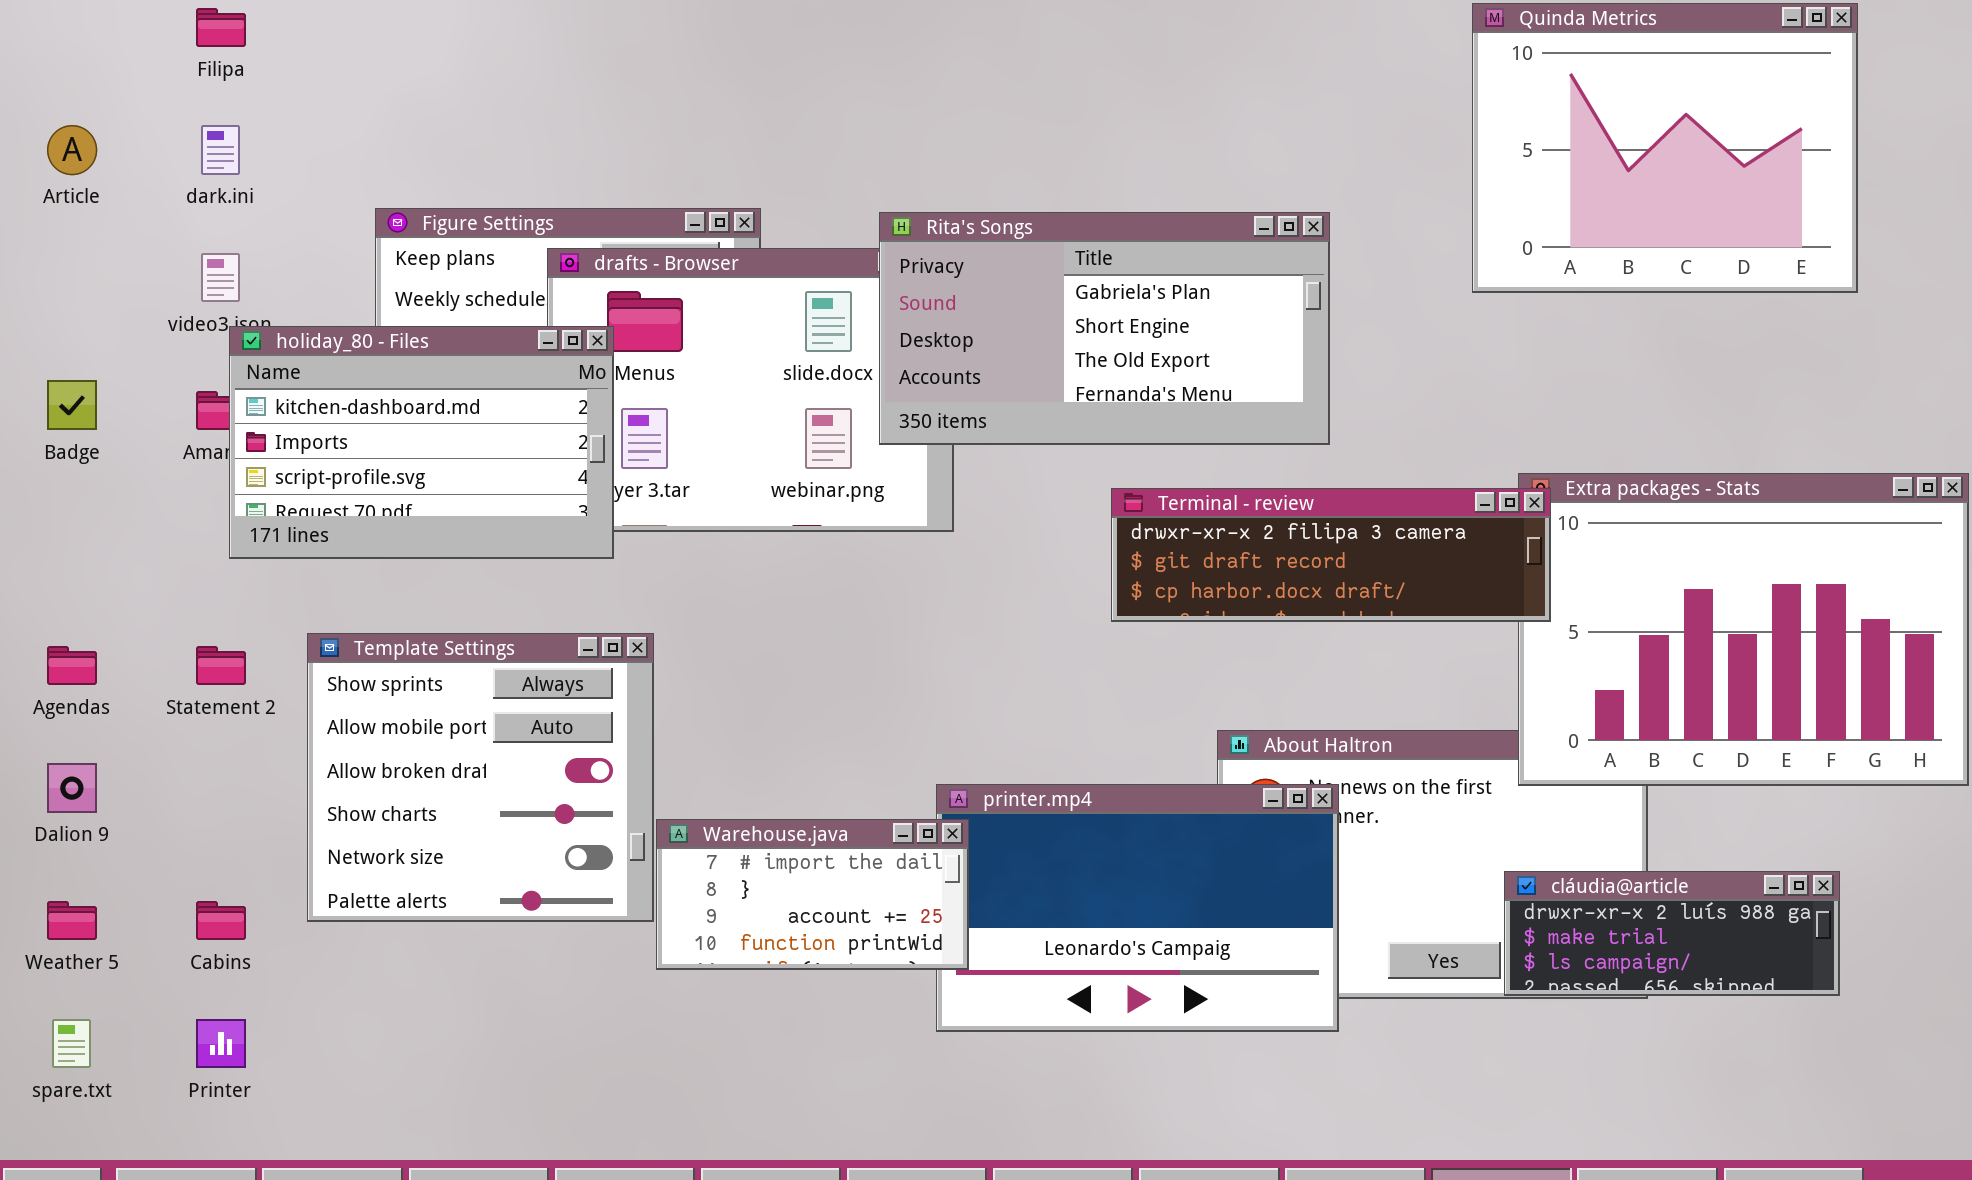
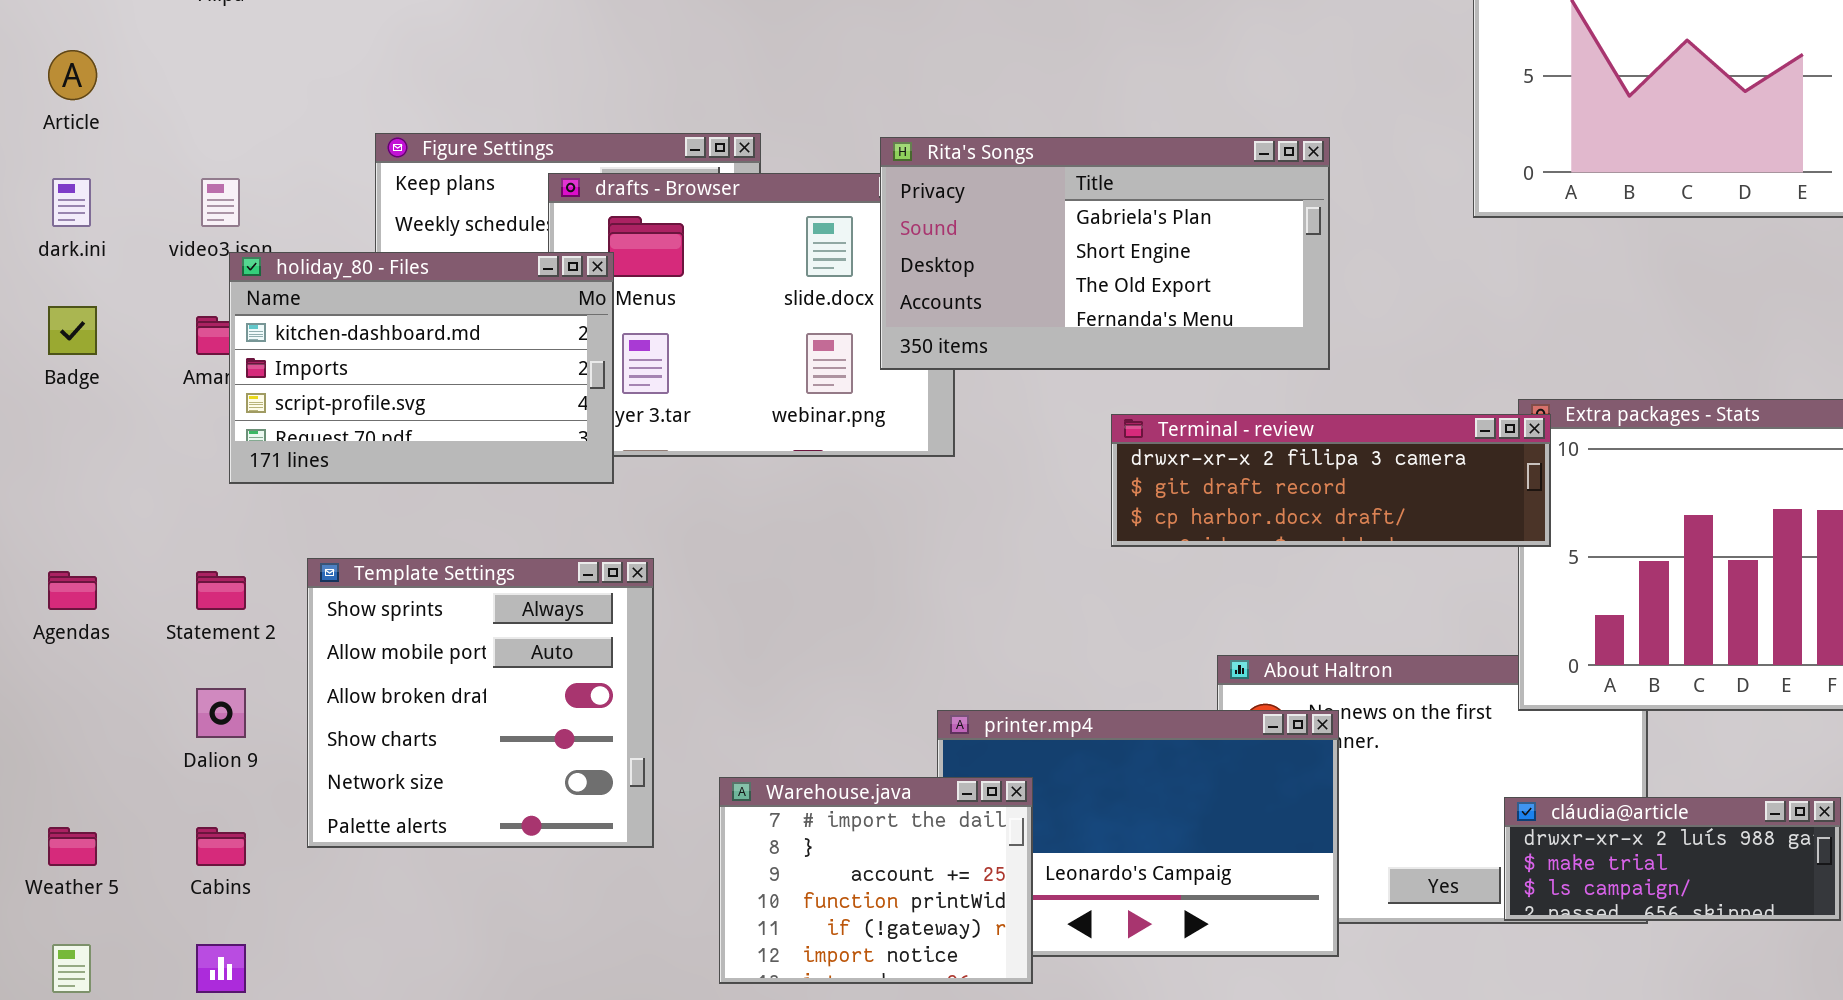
dark.ini: [201,125,240,175] -> [52,178,91,227], moved
Dalion 9: [47,763,97,813] -> [196,688,246,738], moved
Warehouse.java: [656,819,969,970] -> [719,777,1033,984], moved, resized

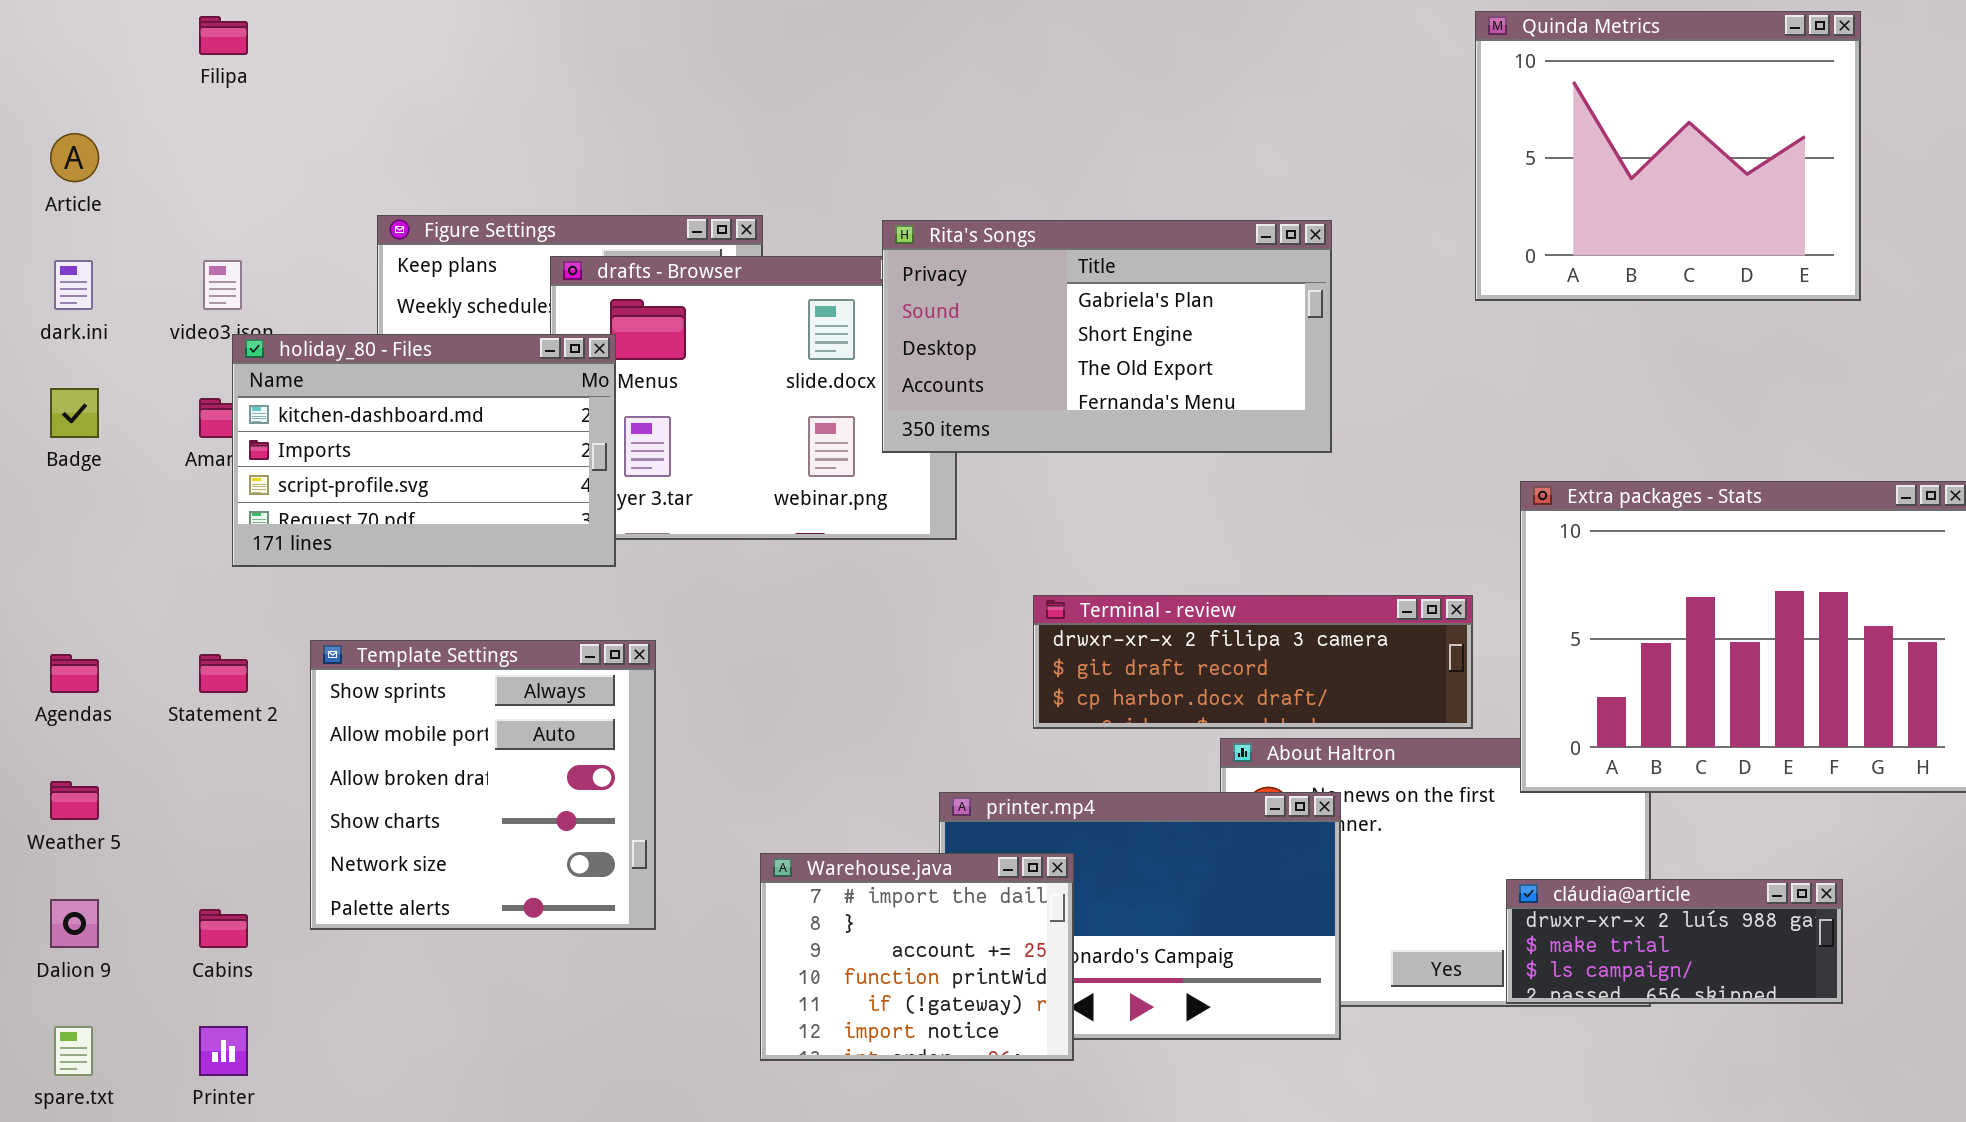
Terminal - review: [1111,414,1551,547] -> [1033,595,1473,729], moved
Dalion 9: [196,688,246,738] -> [50,899,99,948], moved
Warehouse.java: [719,777,1033,984] -> [760,853,1074,1061], moved
Weather 5: [48,827,97,866] -> [50,781,99,820], moved

